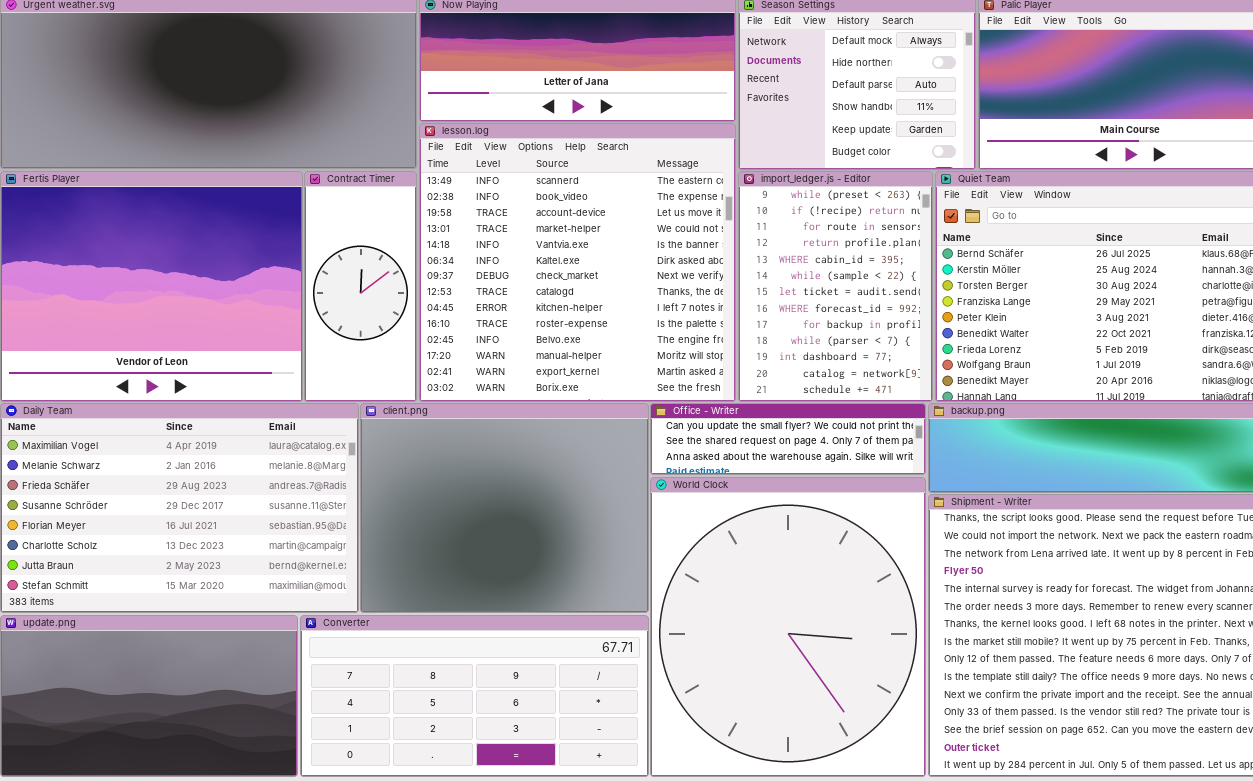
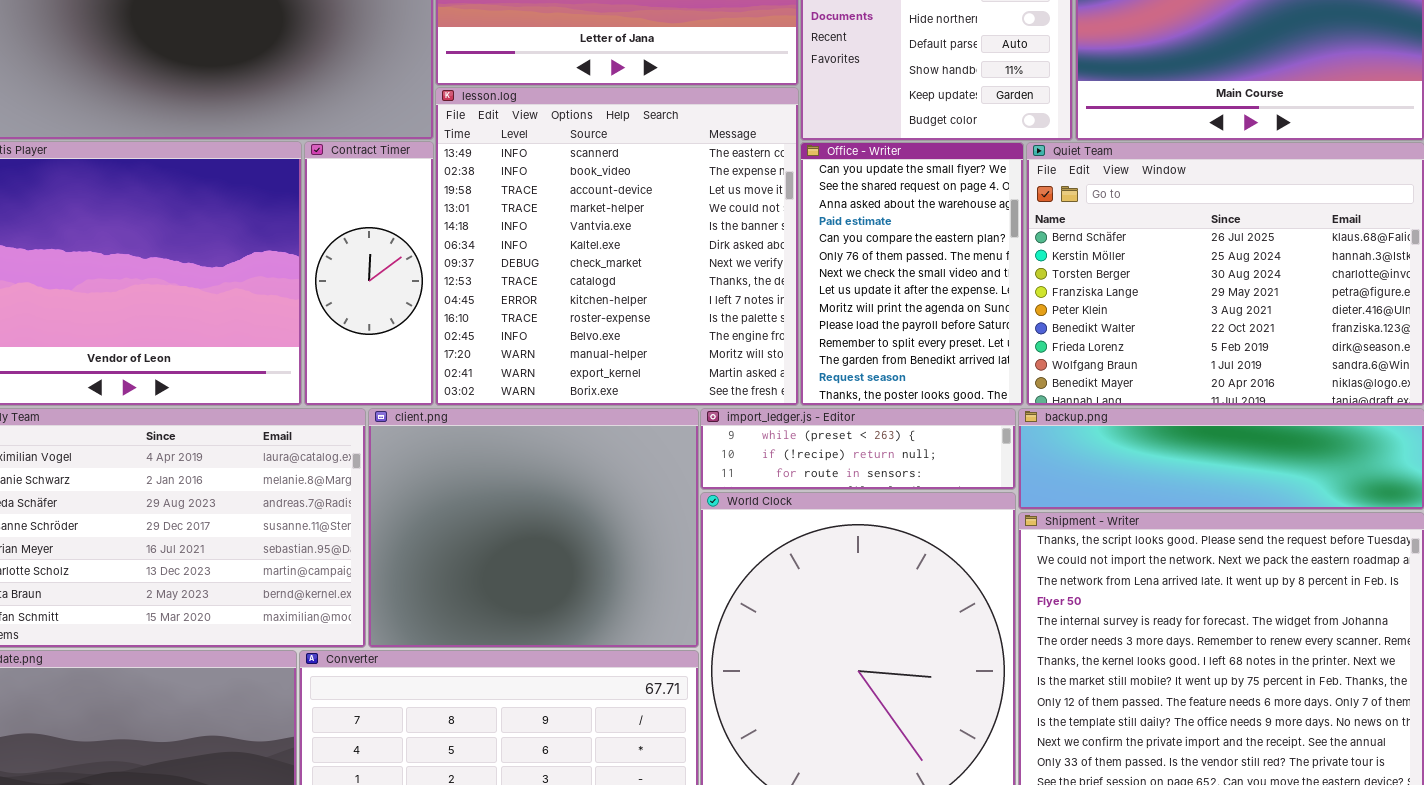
import_ledger.js - Editor: [738,171,933,402] -> [700,408,1016,490], moved, resized
Office - Writer: [650,403,926,475] -> [800,142,1024,406], moved, resized

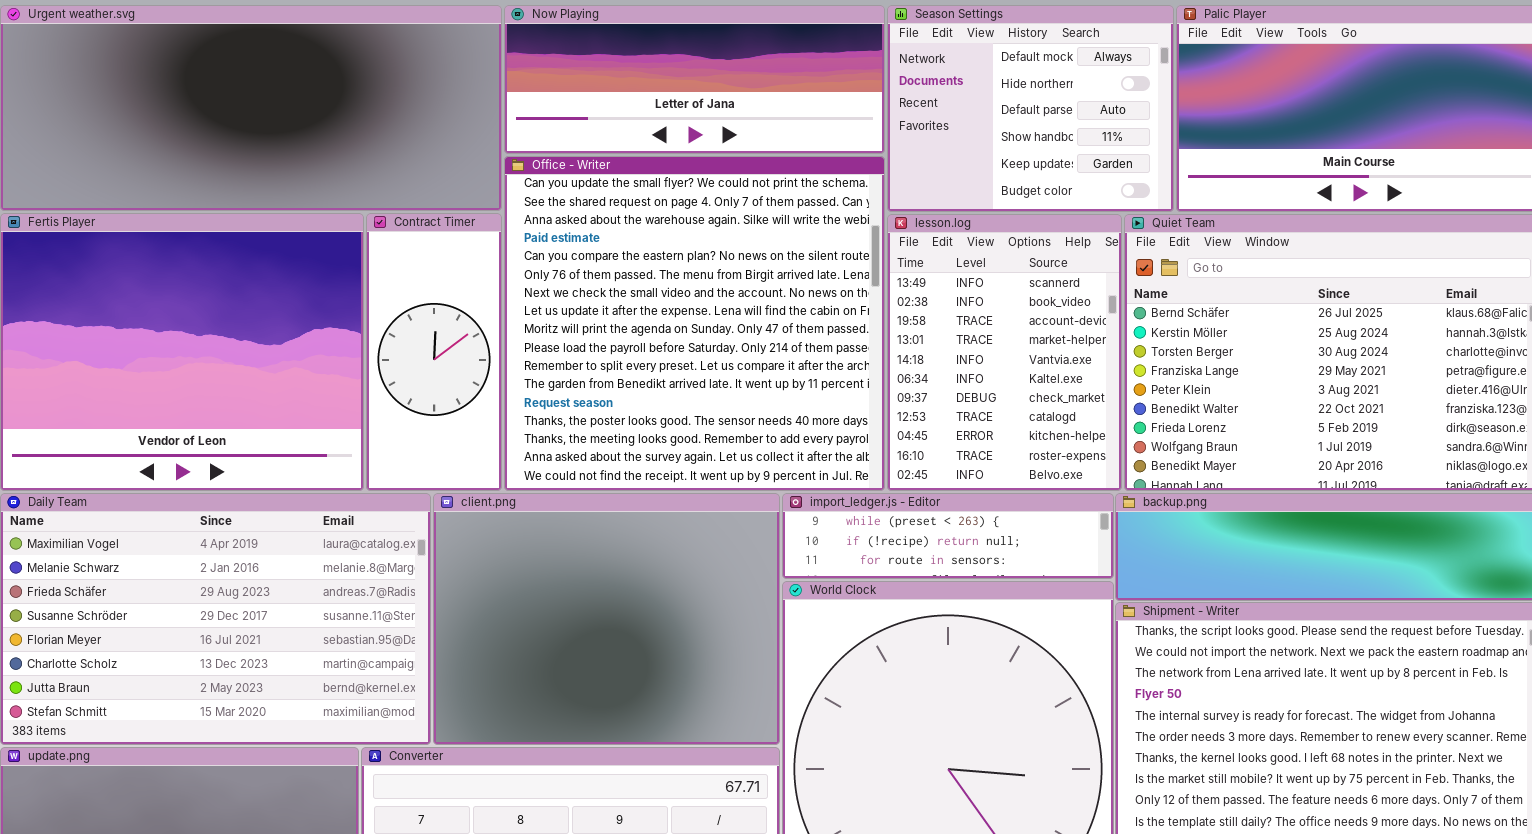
lesson.log: [435,87,799,406] -> [887,214,1122,491], moved, resized
Office - Writer: [800,142,1024,406] -> [504,156,885,491], moved, resized

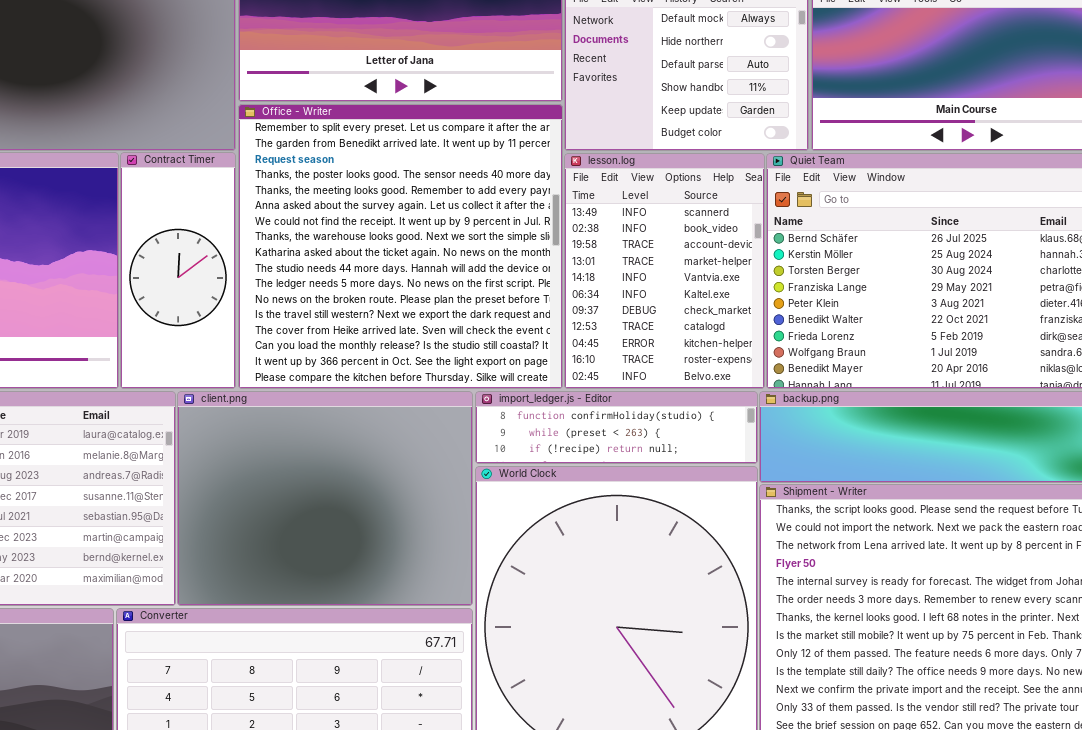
Office - Writer: [504,156,885,491] -> [238,104,563,389], scrolled down 10 rows
import_ledger.js - Editor: [782,493,1114,579] -> [475,391,758,464], scrolled up 1 row

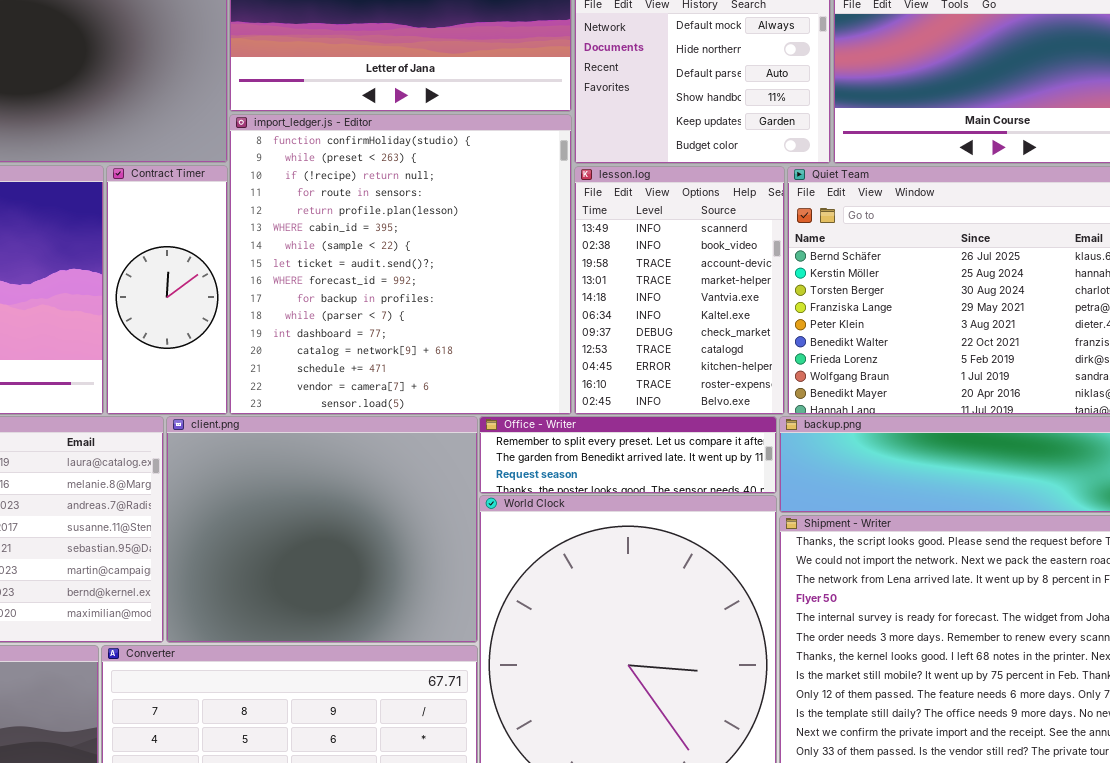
Office - Writer: [238,104,563,389] -> [479,416,777,494], moved, resized
import_ledger.js - Editor: [475,391,758,464] -> [229,114,572,415], moved, resized

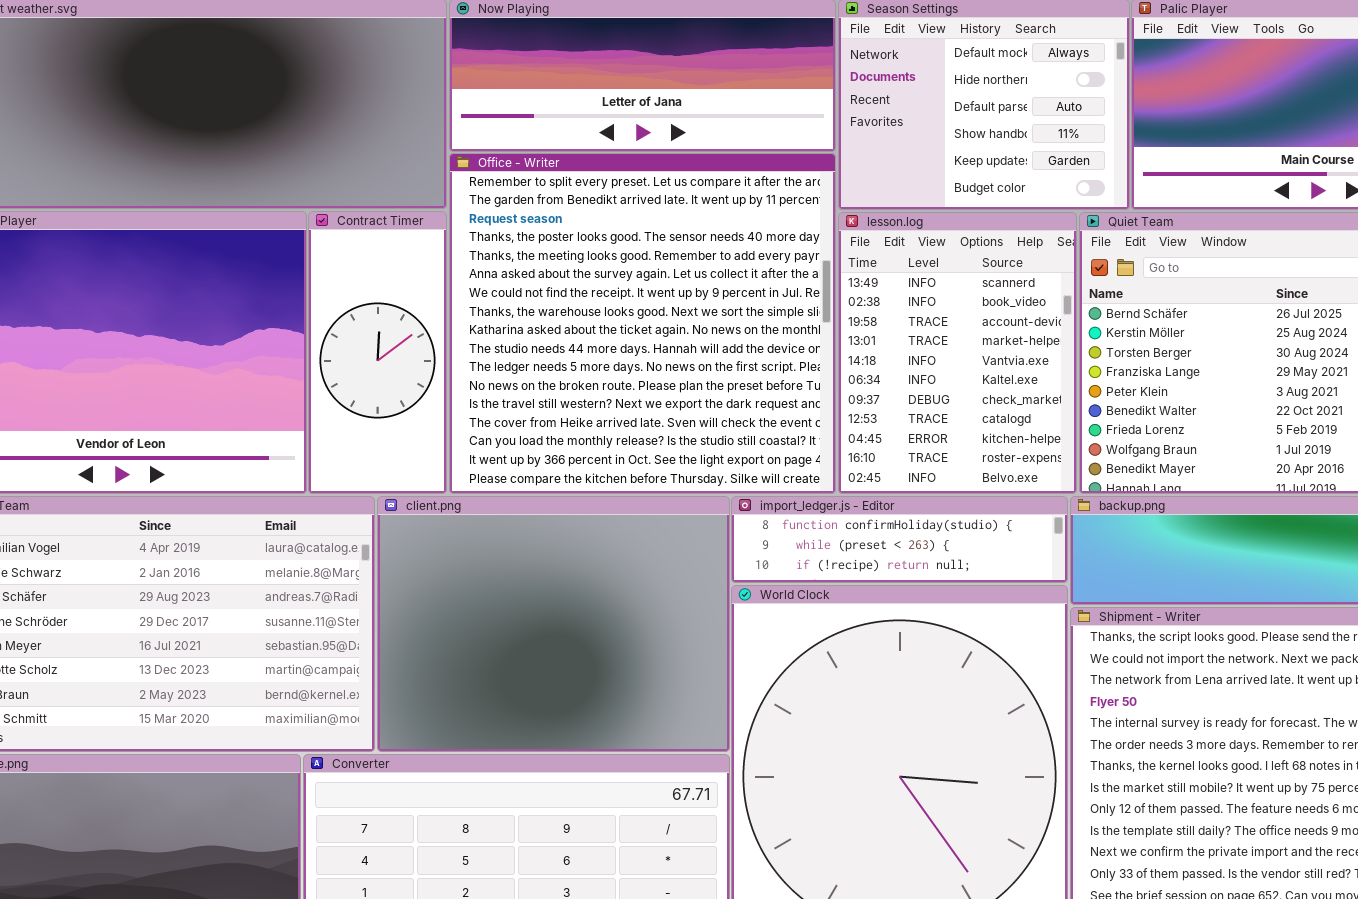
import_ledger.js - Editor: [229,114,572,415] -> [731,496,1068,583], moved, resized
Office - Writer: [479,416,777,494] -> [449,153,836,494], moved, resized

